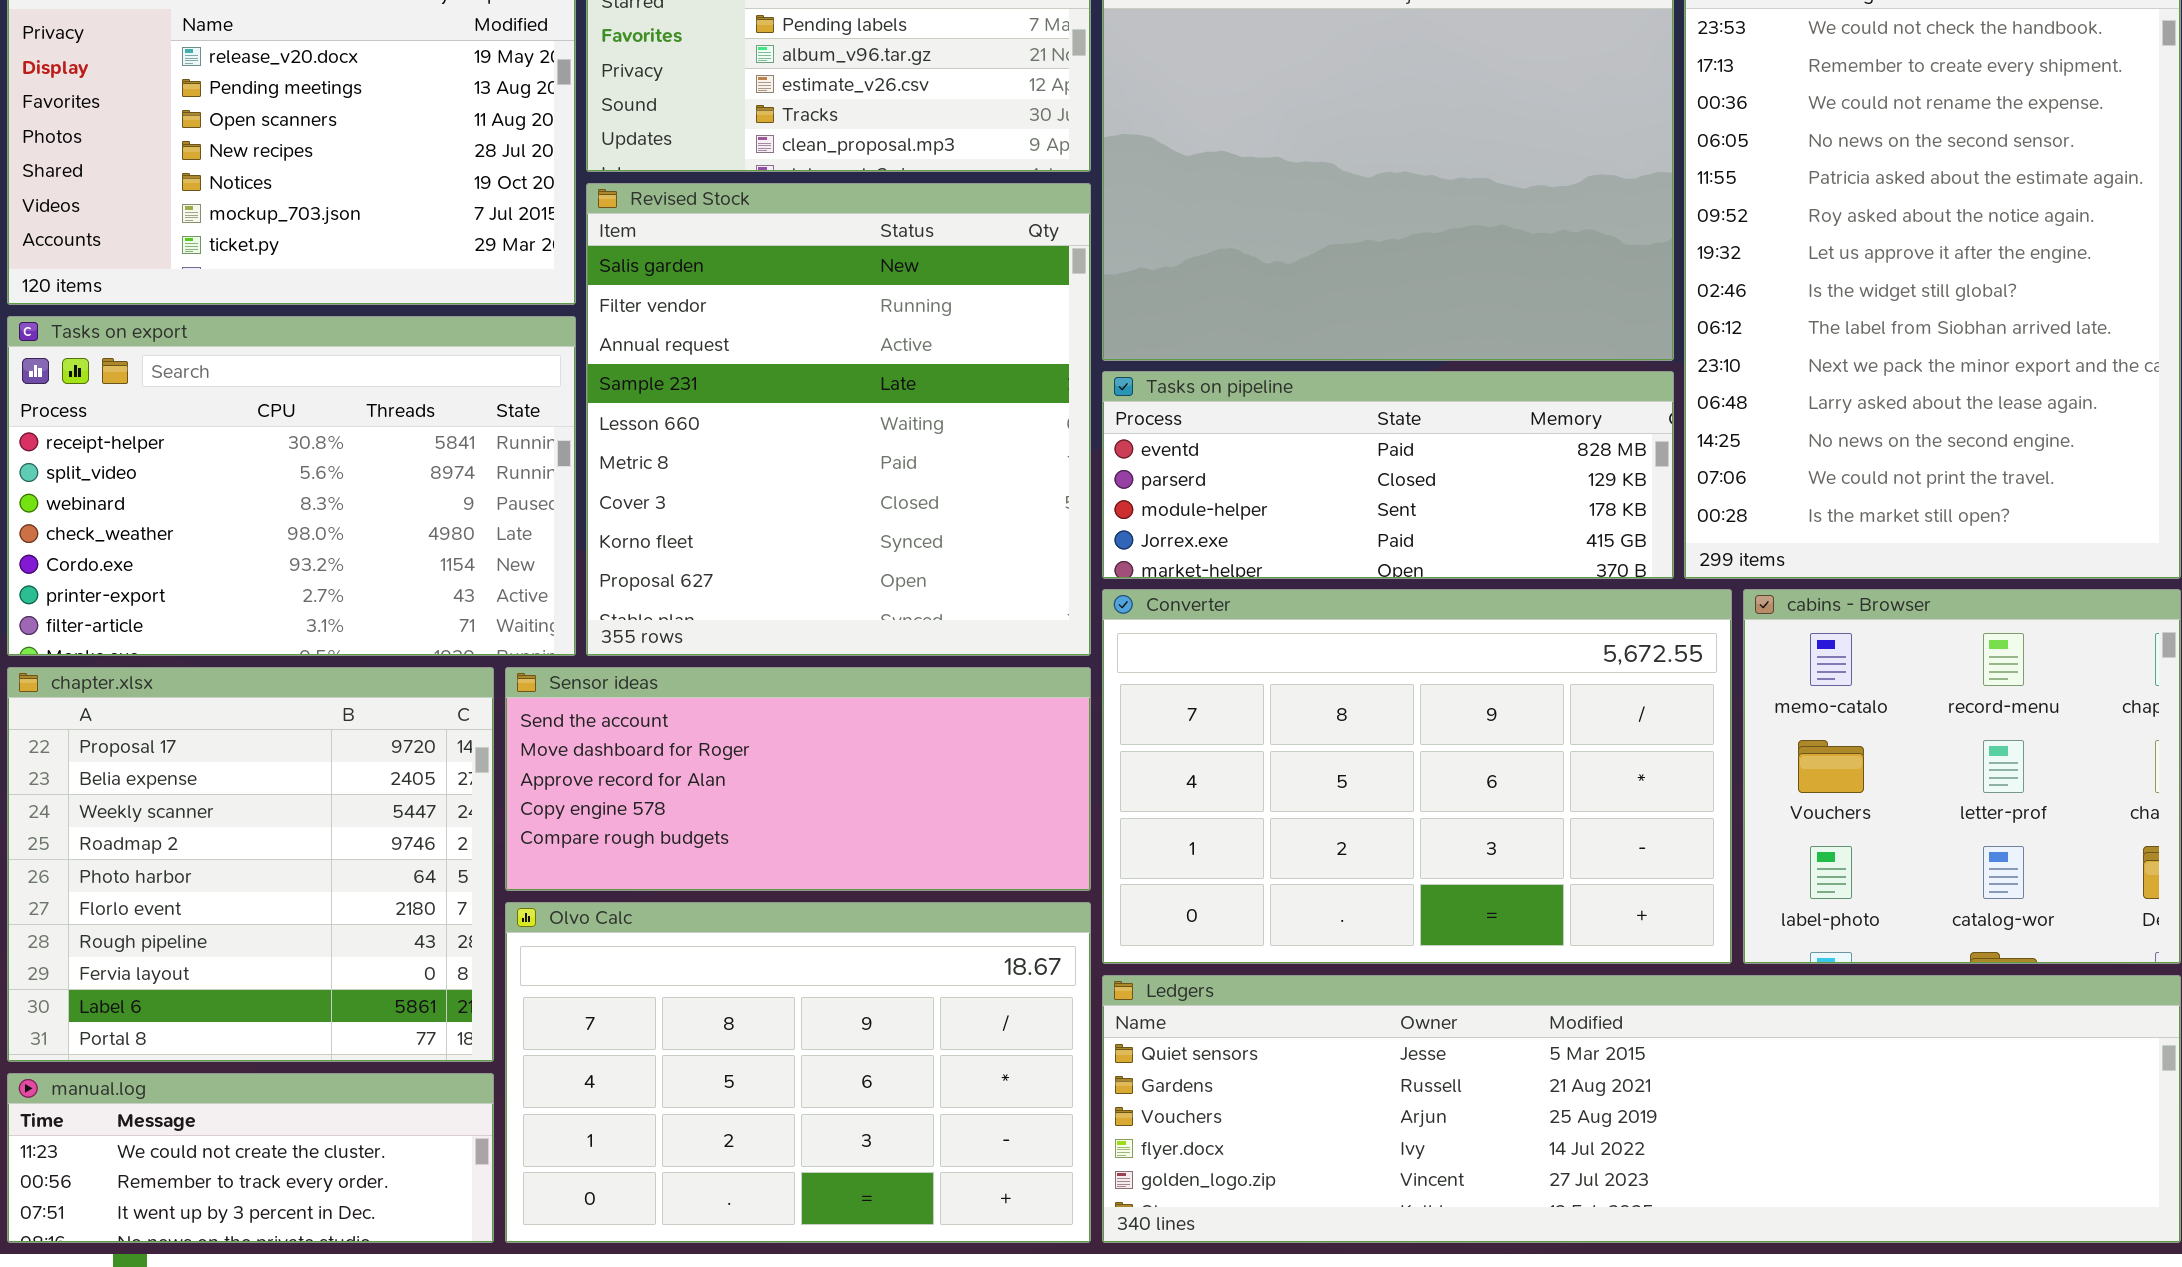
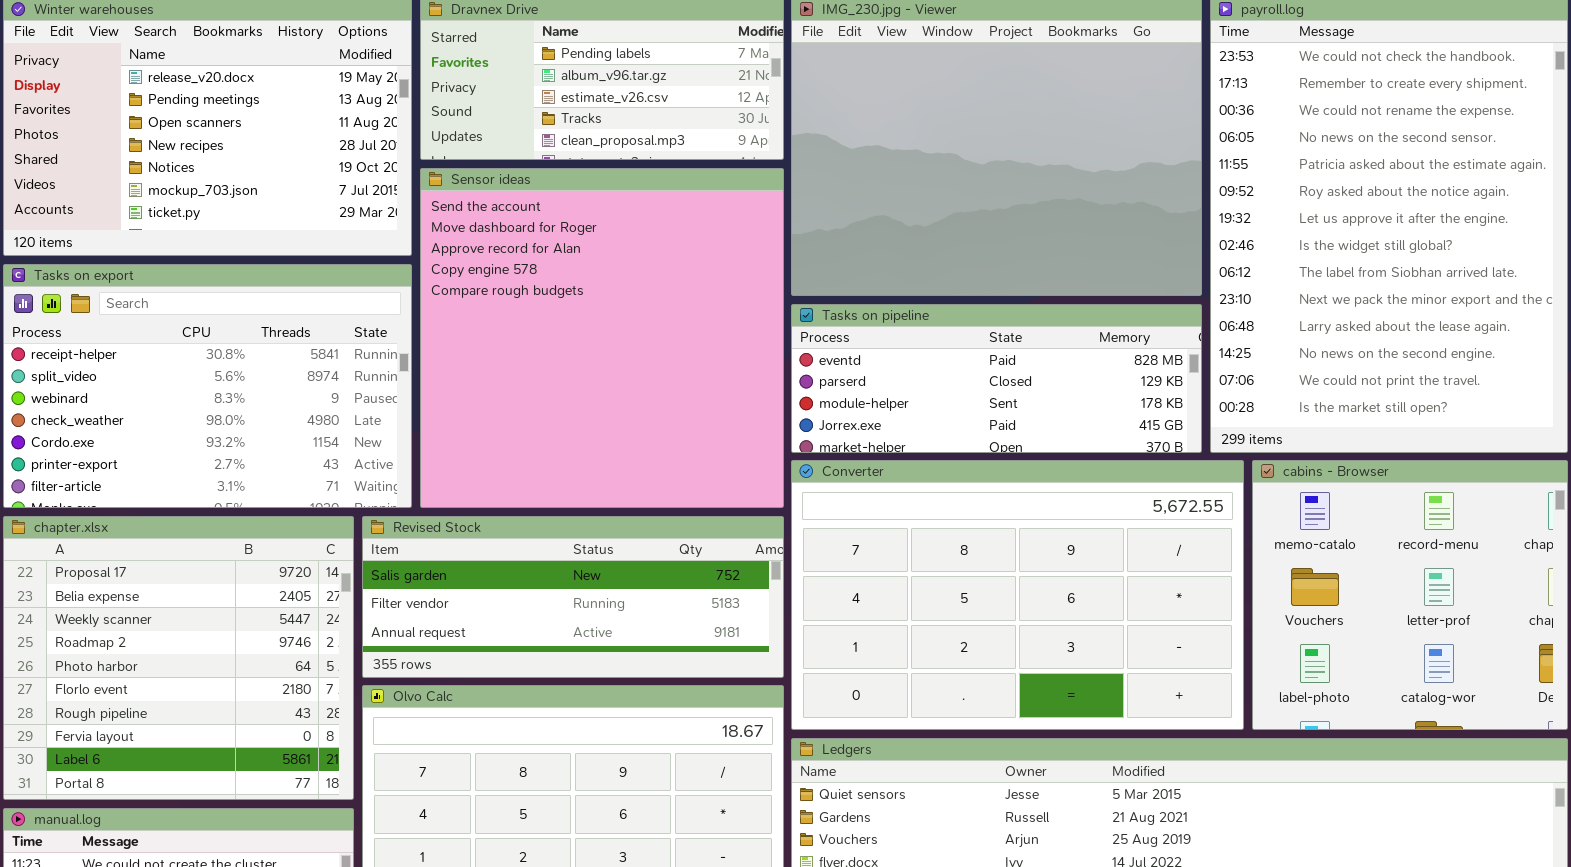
Revised Stock: [586,183,1091,656] -> [362,516,784,678], moved, resized
Sensor ideas: [505,667,1091,891] -> [420,168,784,508], moved, resized

